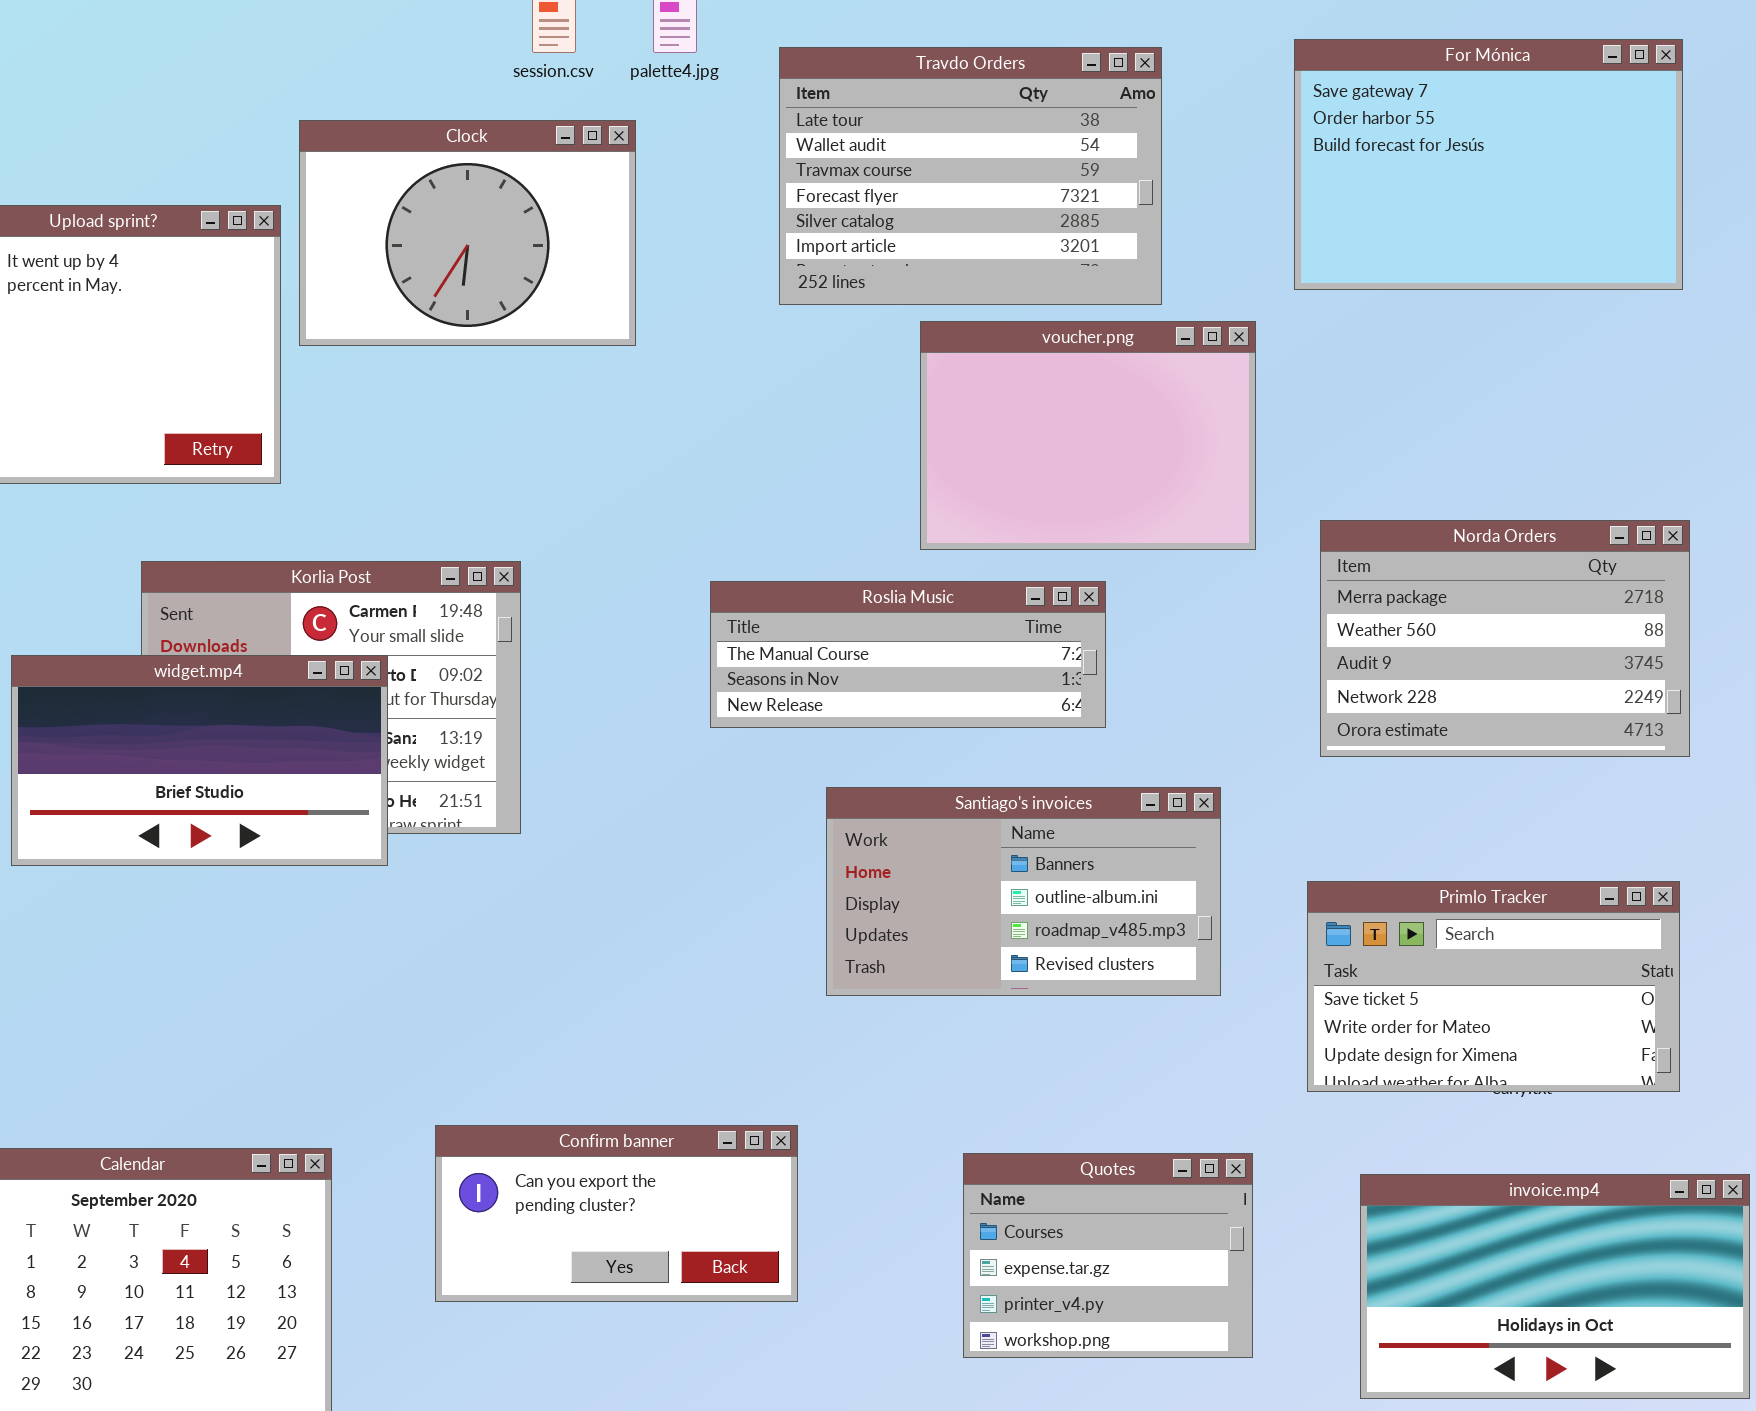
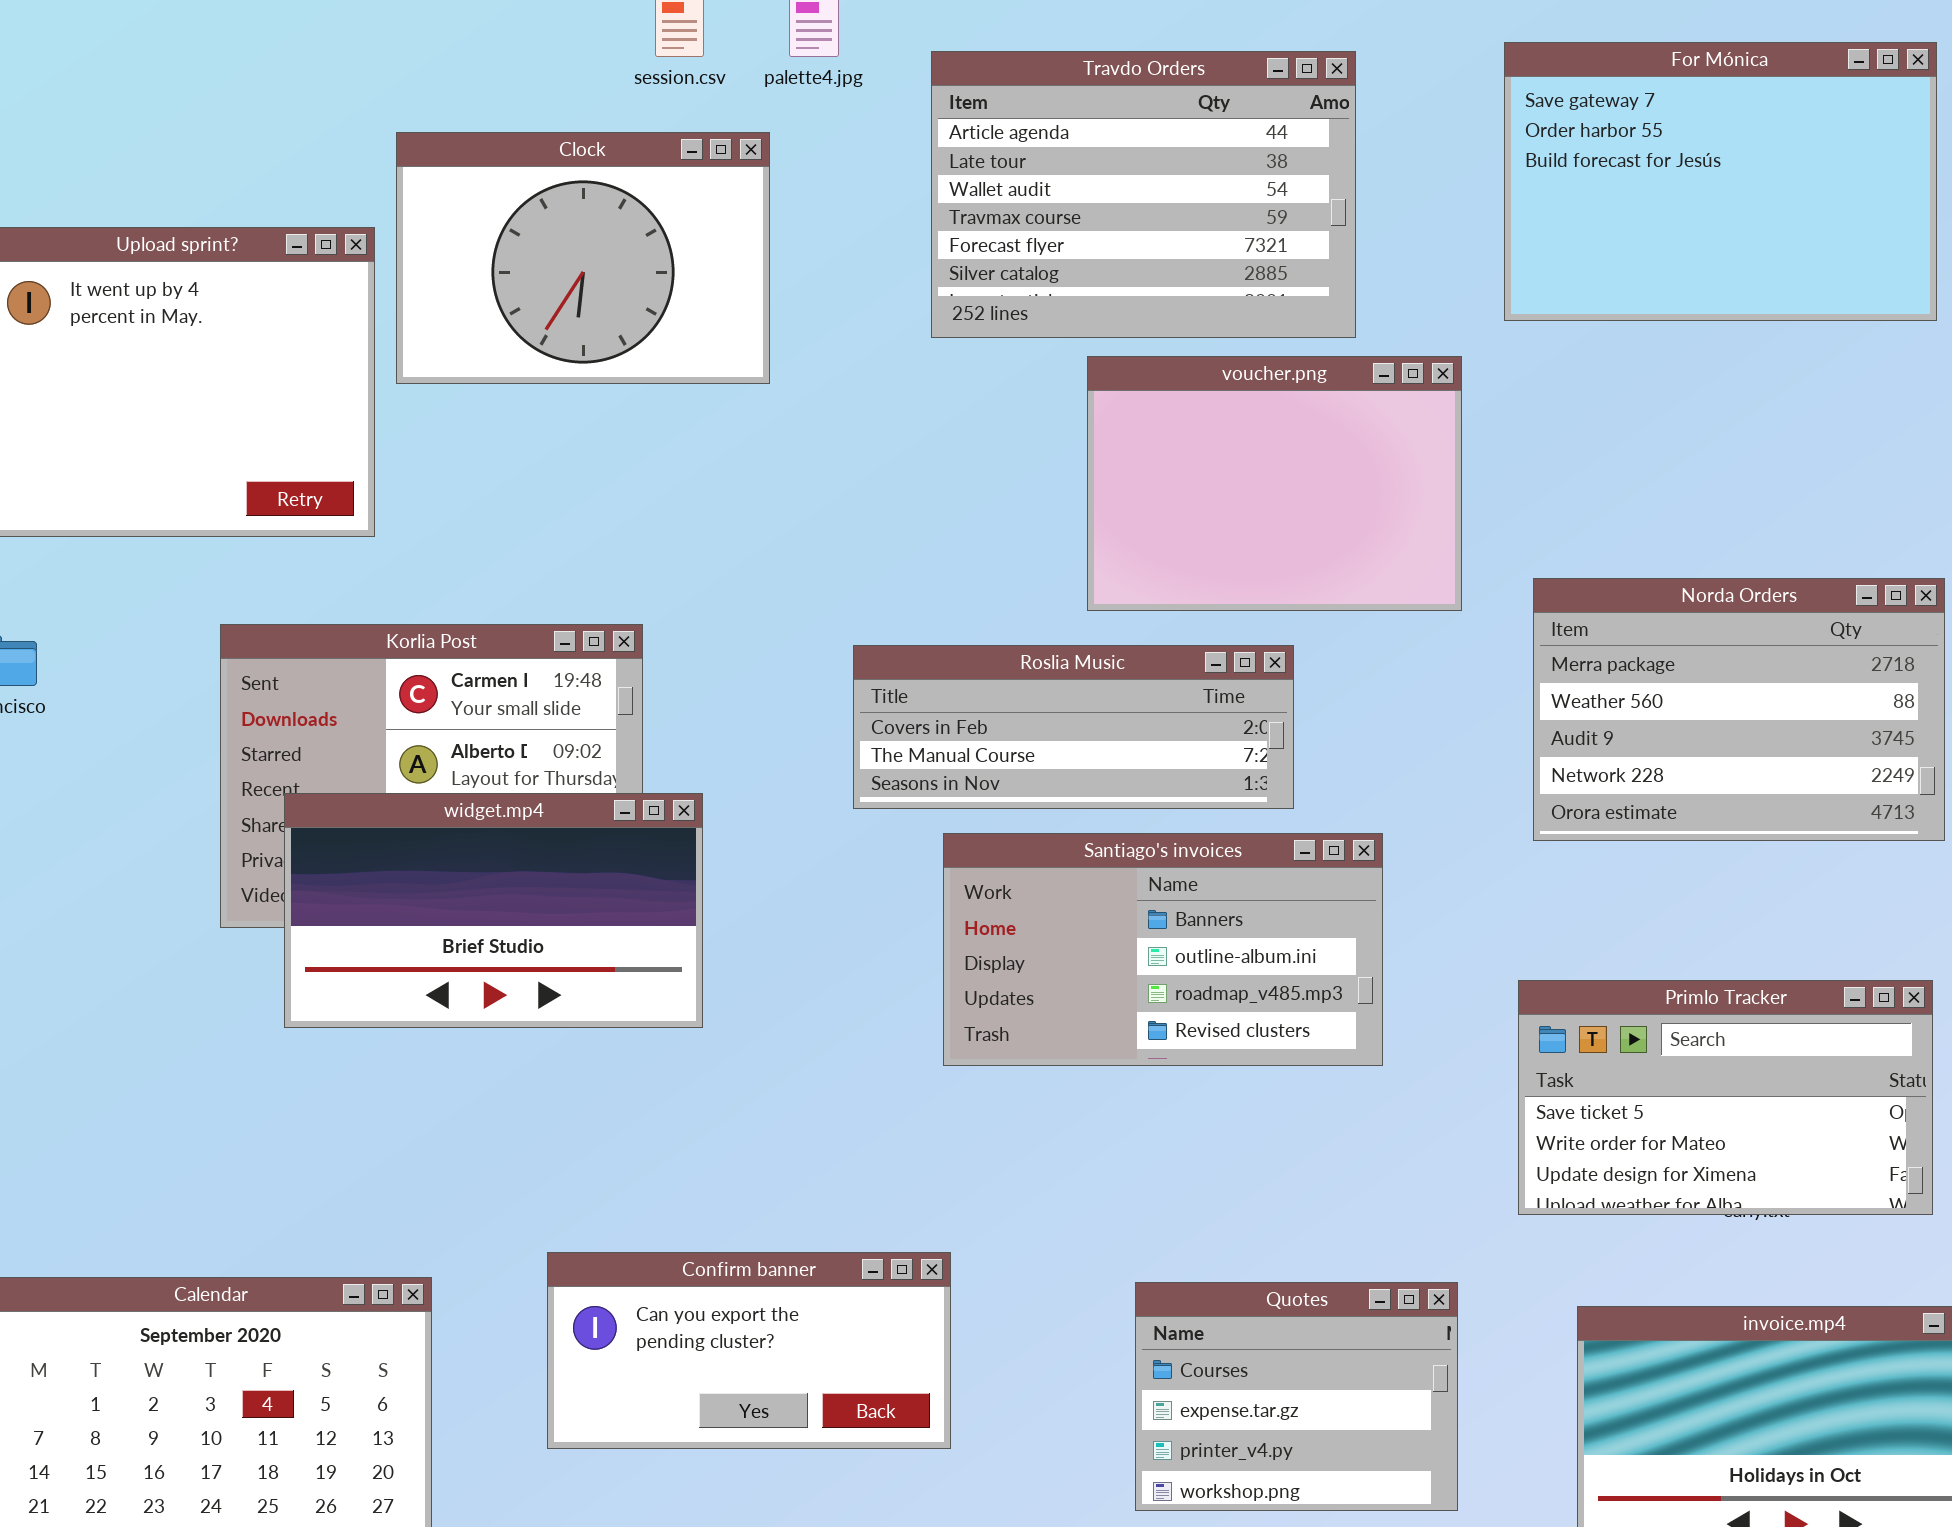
Travdo Orders: [779,47,1162,305] -> [931,51,1356,338], scrolled up 1 row
Roslia Music: [710,581,1106,728] -> [853,645,1294,809], scrolled up 1 row
widget.mp4: [11,655,388,866] -> [284,793,703,1028], moved
Santiago's invoices: [826,787,1221,996] -> [943,833,1383,1066], moved

